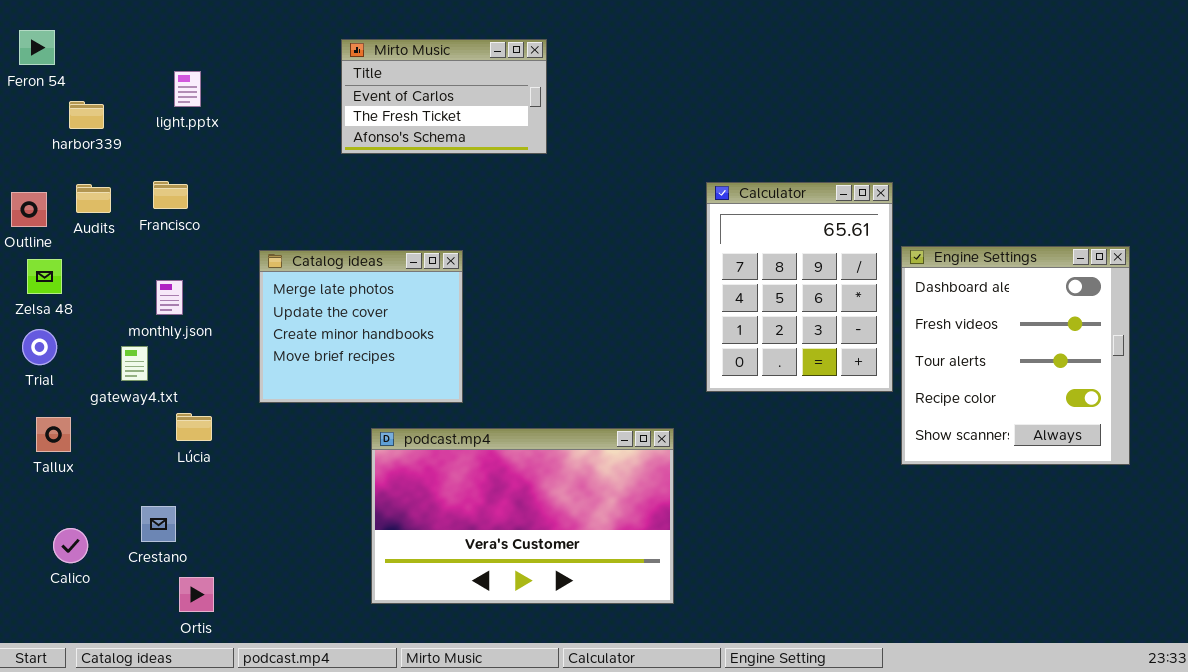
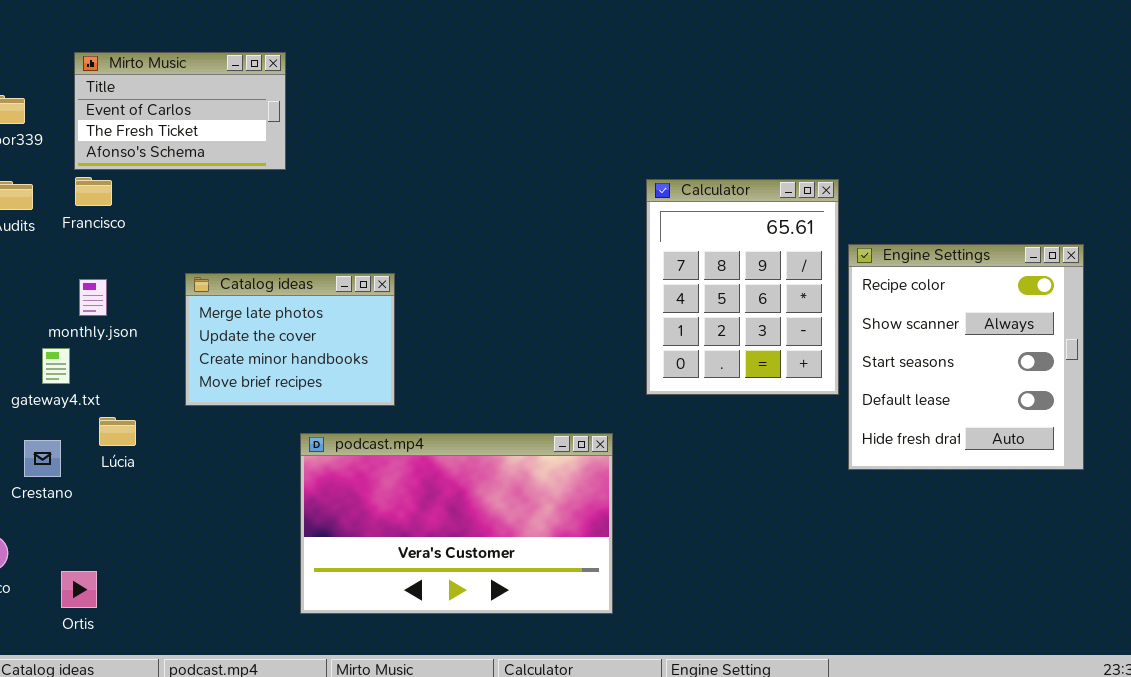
Mirto Music: [341,39,547,154] -> [74,52,286,170], moved
Engine Settings: [901,246,1130,465] -> [848,244,1084,470], scrolled down 3 rows
Catalog ideas: [259,250,463,403] -> [185,273,395,406], resized
Crestano: [141,506,176,542] -> [24,440,61,477], moved
Ortis: [179,577,214,612] -> [61,571,97,608], moved

